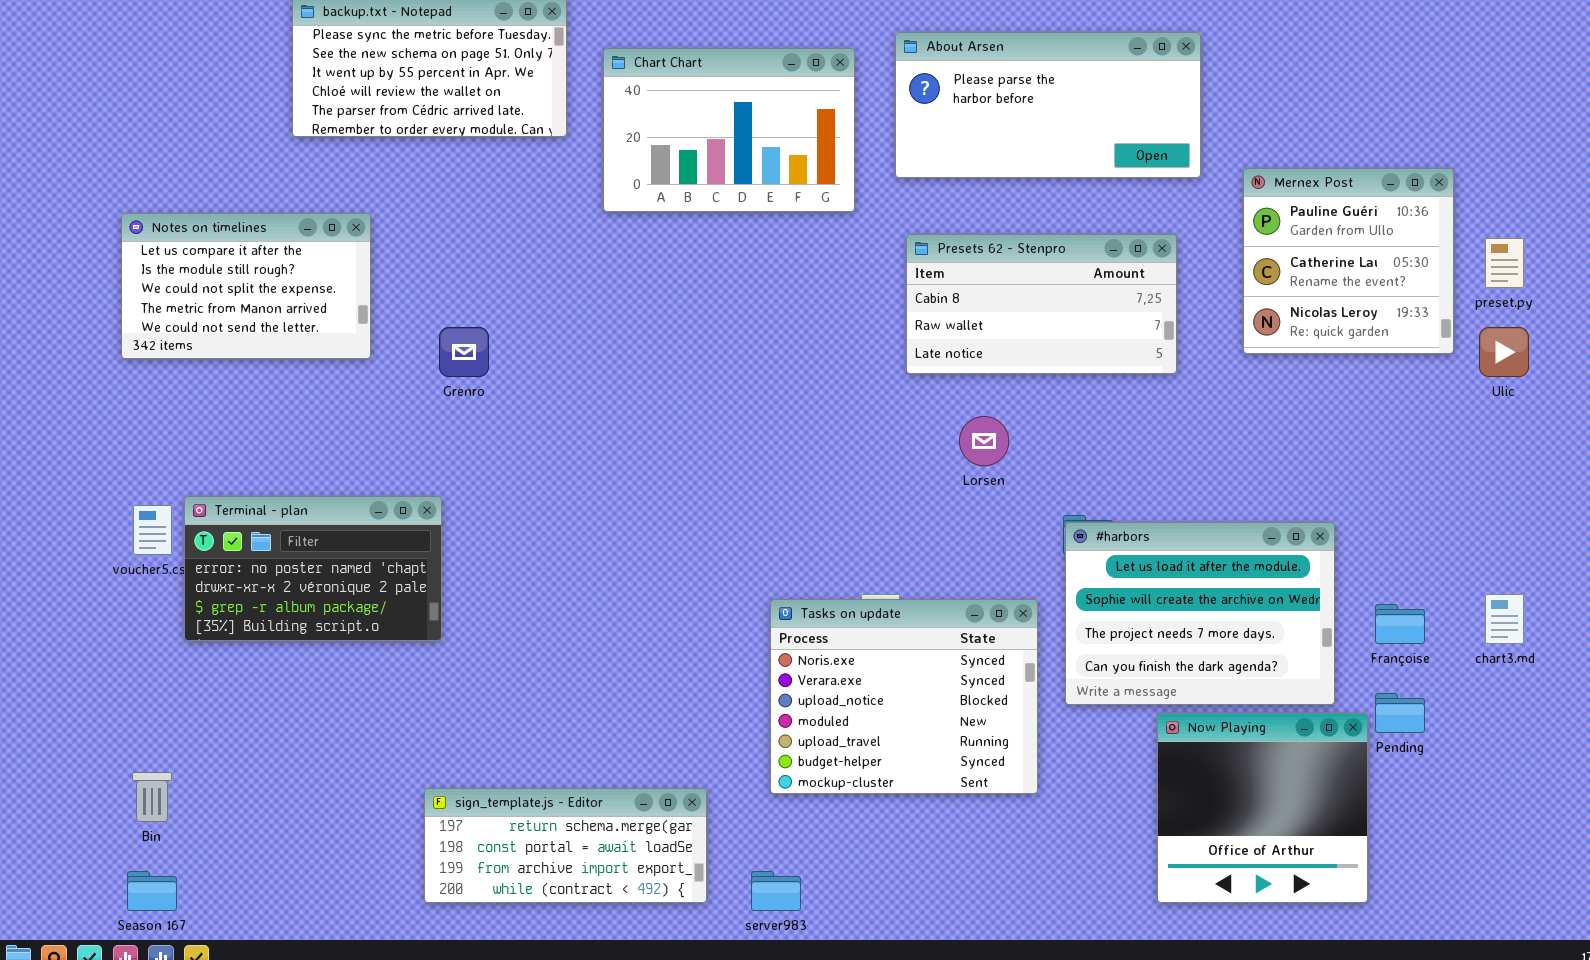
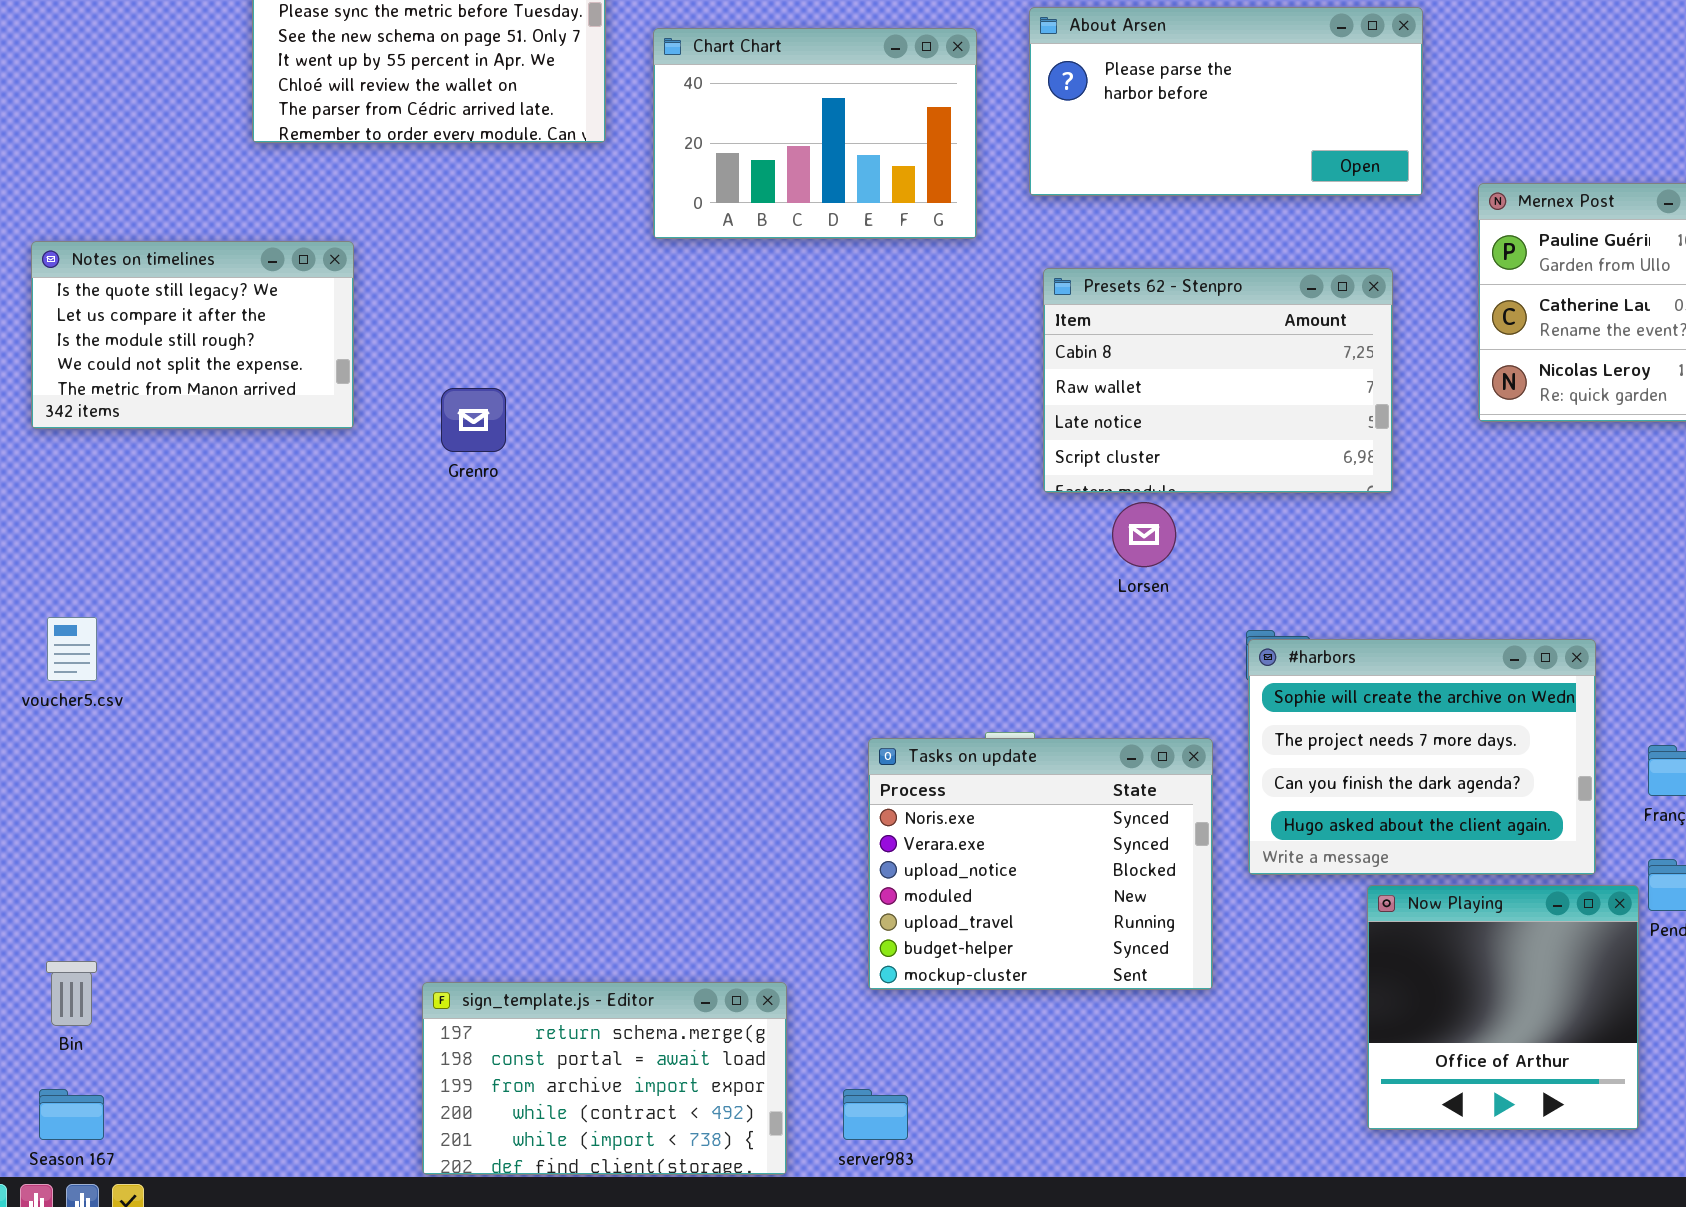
Notes on timelines: [121,213,371,359] -> [31,241,354,429], scrolled up 1 row
Presets 62 - Stenpro: [906,234,1177,374] -> [1043,268,1393,493], resized
Terminal - plan: [184,496,442,641] -> none, closed
#harbors: [1065,522,1335,705] -> [1248,639,1596,875], scrolled down 1 row
sign_template.js - Editor: [424,788,707,903] -> [422,982,787,1175], resized

